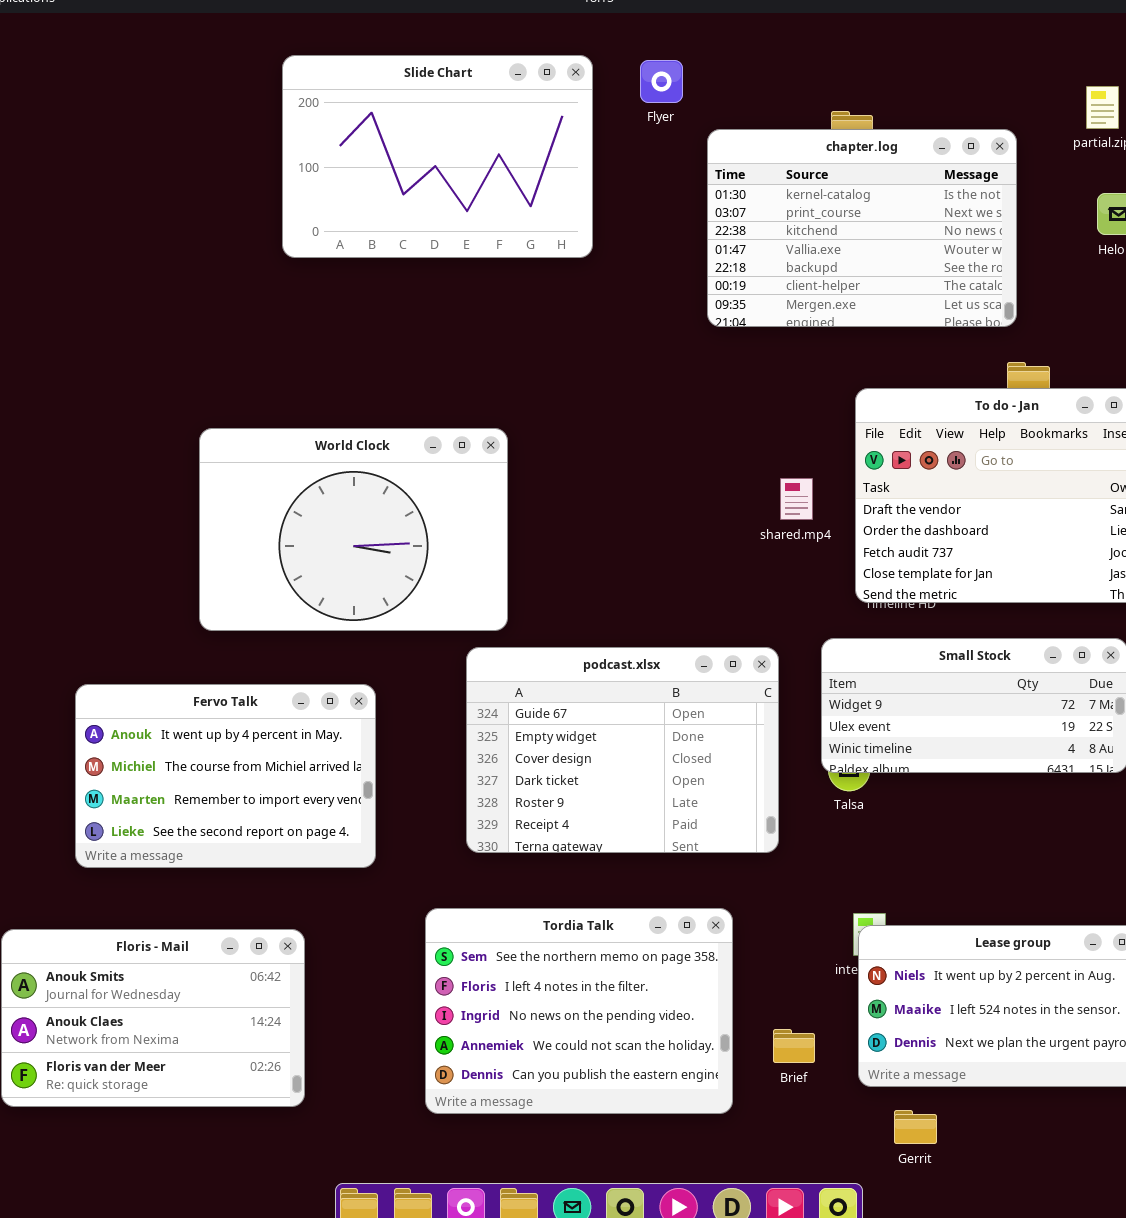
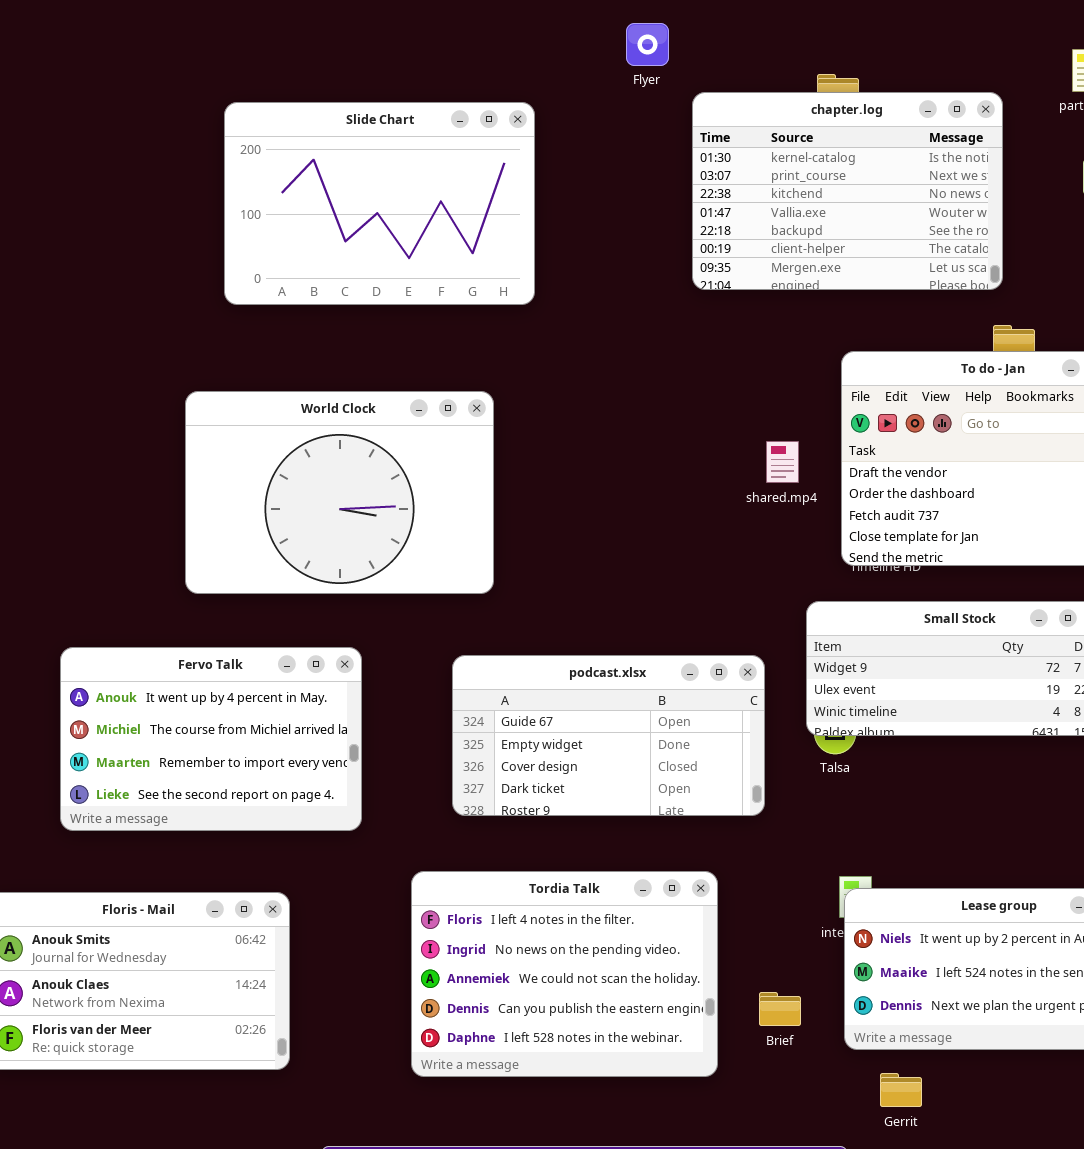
Slide Chart: [282,55,593,258] -> [224,102,535,305], moved
podcast.xlsx: [466,647,779,853] -> [452,655,765,816], resized
Tordia Talk: [425,908,733,1114] -> [411,871,718,1077], scrolled down 1 row

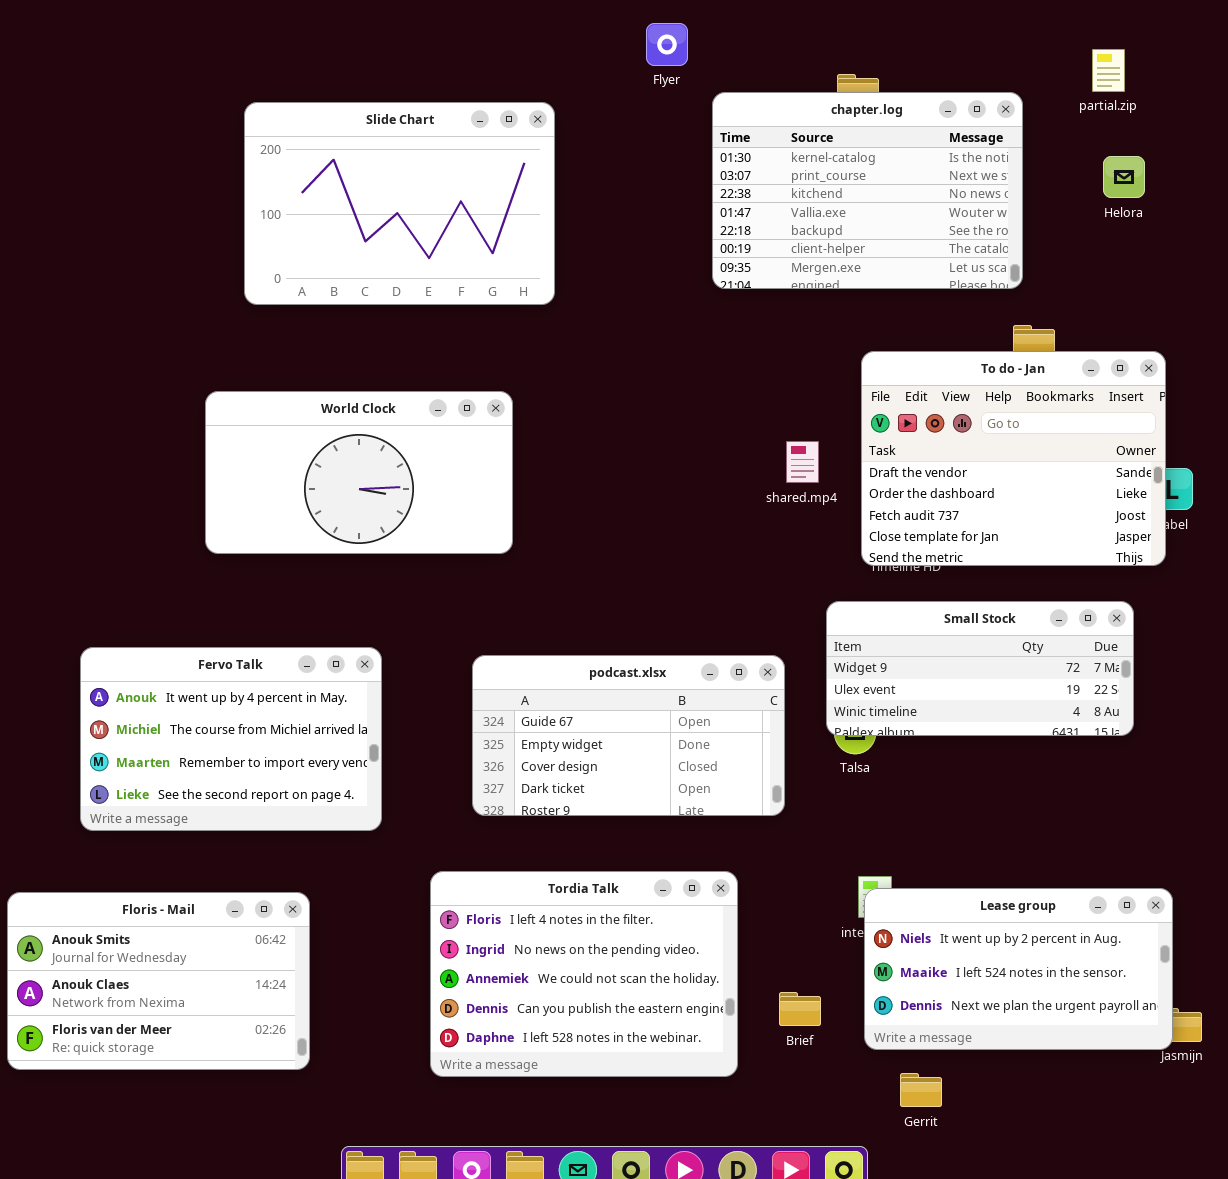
World Clock: [185,391,494,594] -> [205,391,513,554], resized

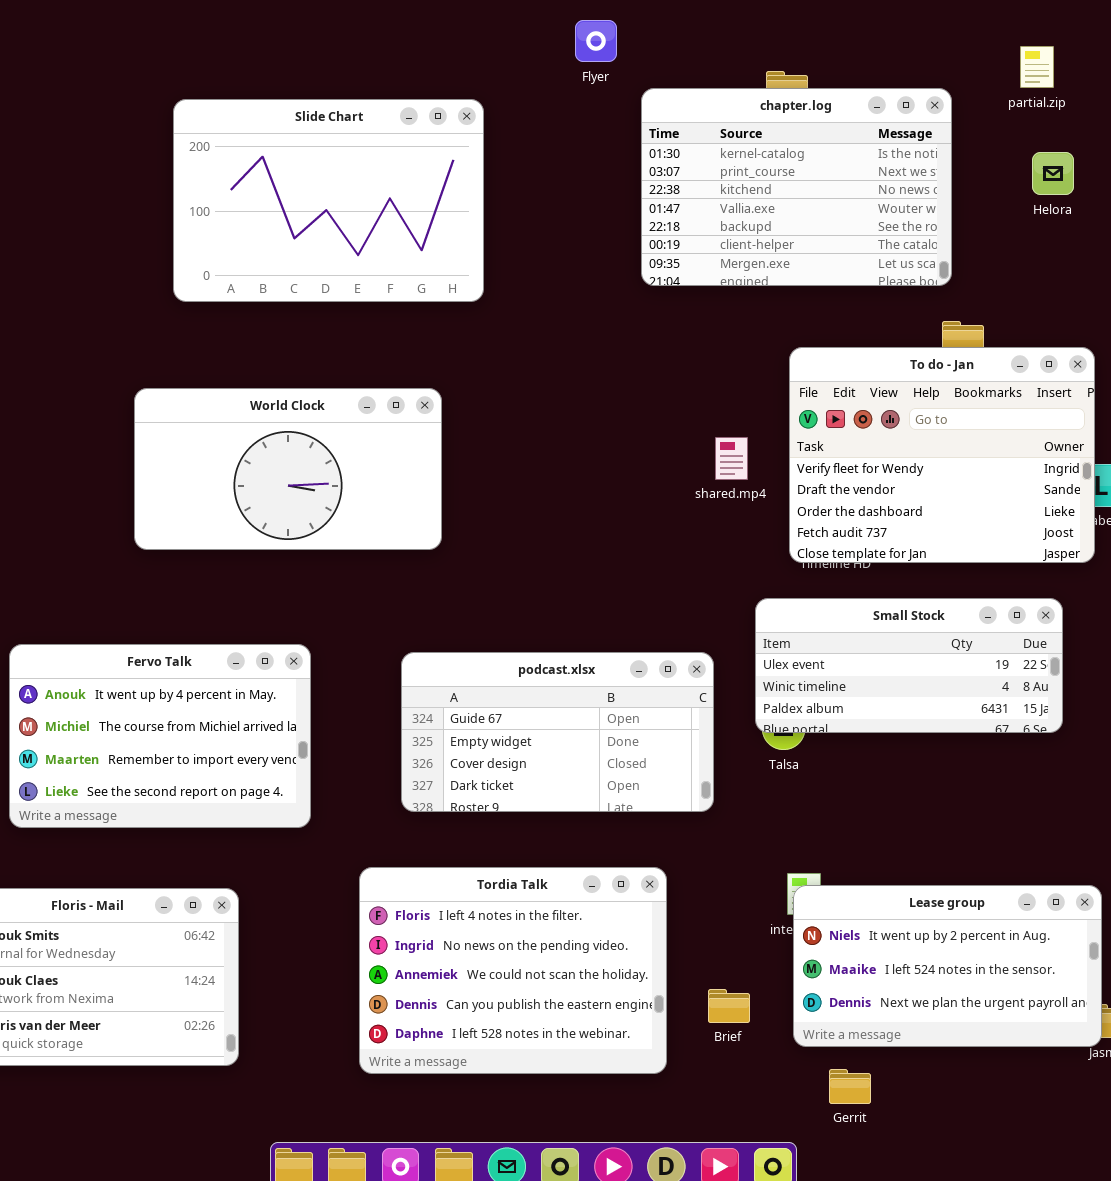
To do - Jan: [861,351,1166,566] -> [789,347,1095,563], scrolled up 1 row
Small Stock: [826,601,1134,736] -> [755,598,1063,733], scrolled down 1 row

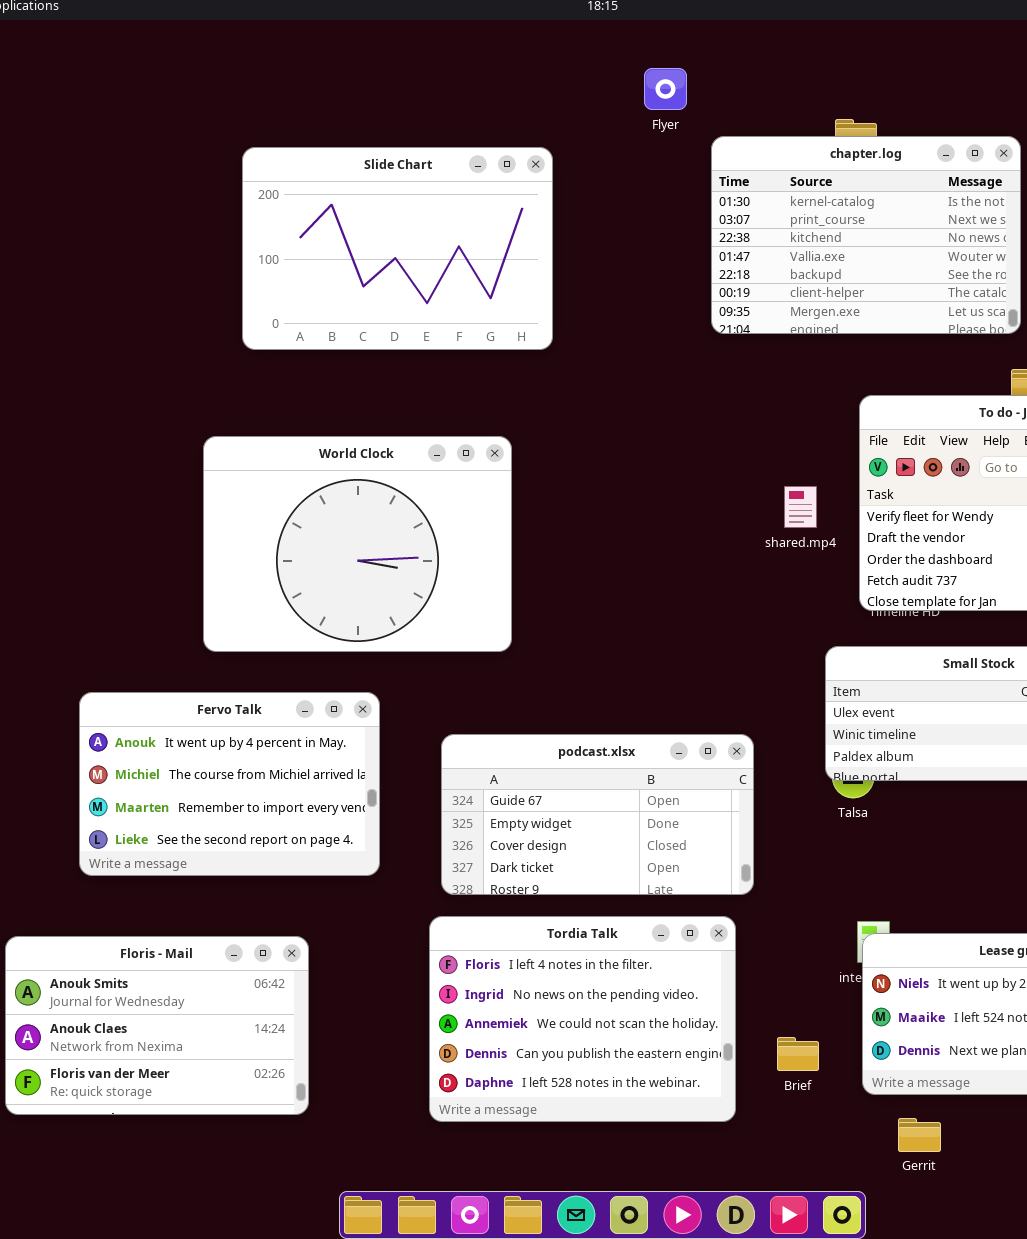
World Clock: [134,388,442,550] -> [203,436,512,652], resized
podcast.xlsx: [401,652,714,812] -> [441,734,754,895], moved

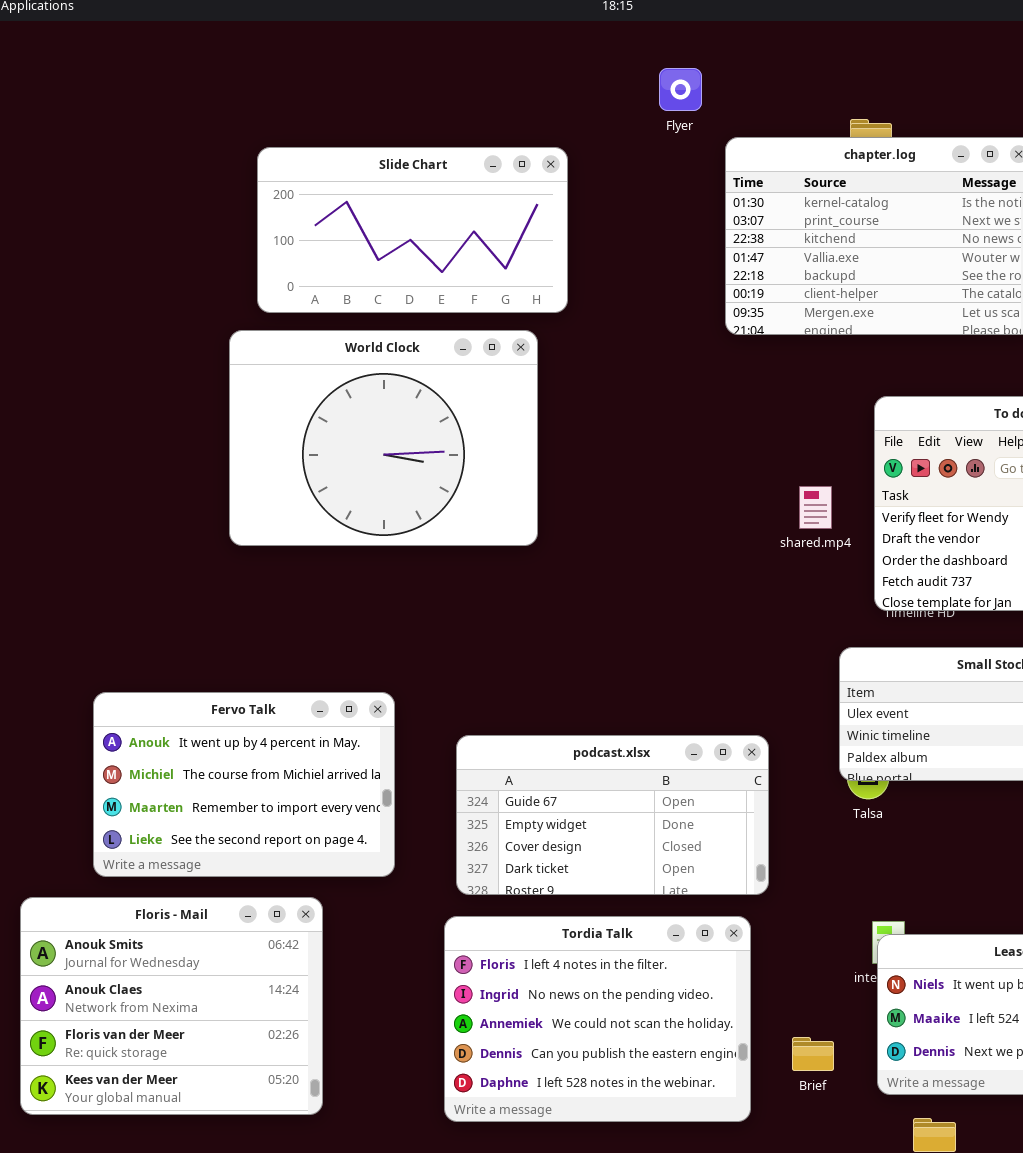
Slide Chart: [242,147,553,350] -> [257,147,568,313], resized
World Clock: [203,436,512,652] -> [229,330,538,546], moved
Floris - Mail: [5,936,309,1115] -> [20,897,323,1115], resized

